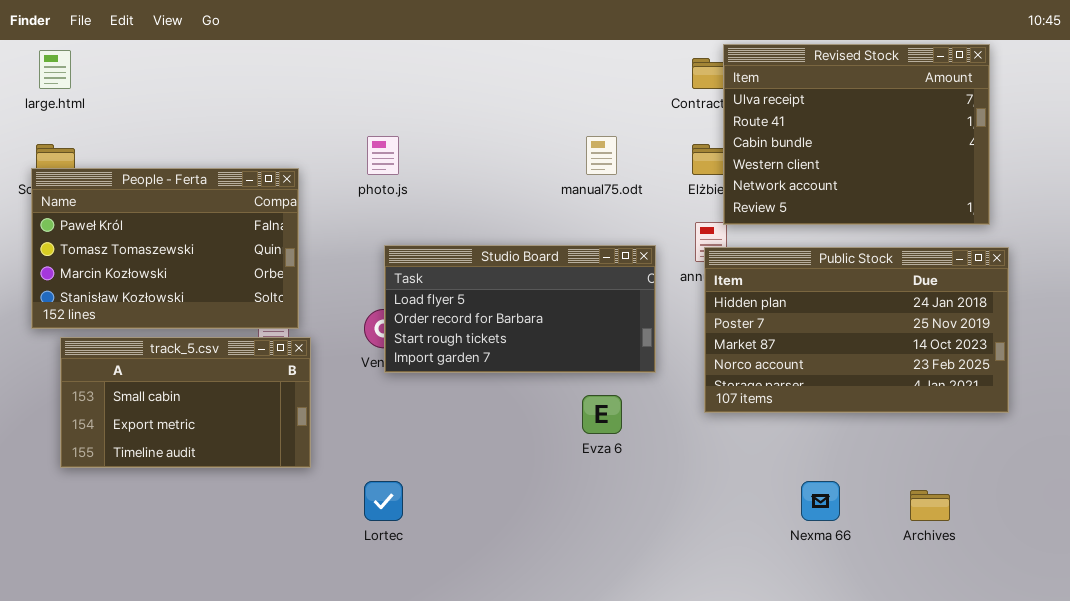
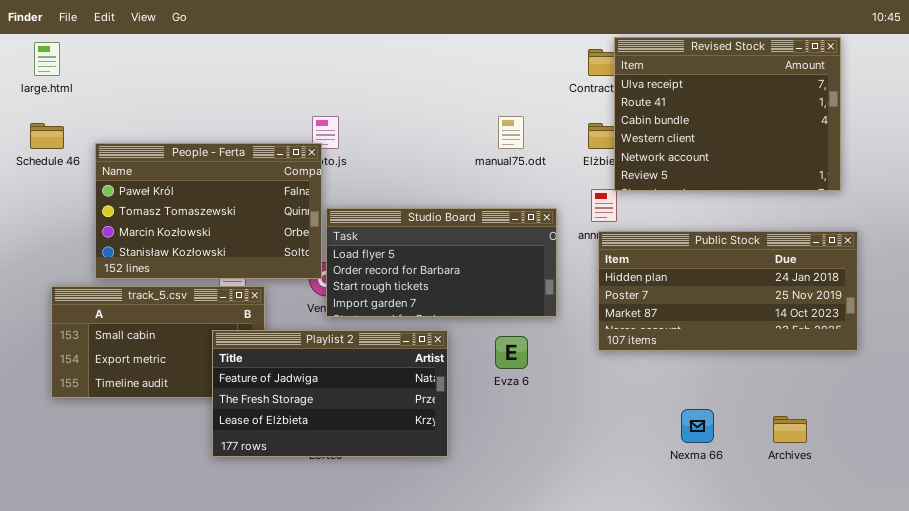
People - Ferta: [31,168,299,329] -> [95,143,322,279], moved
Public Stock: [704,247,1009,413] -> [598,231,858,351], resized
Playlist 2: none -> [212,330,448,457], opened

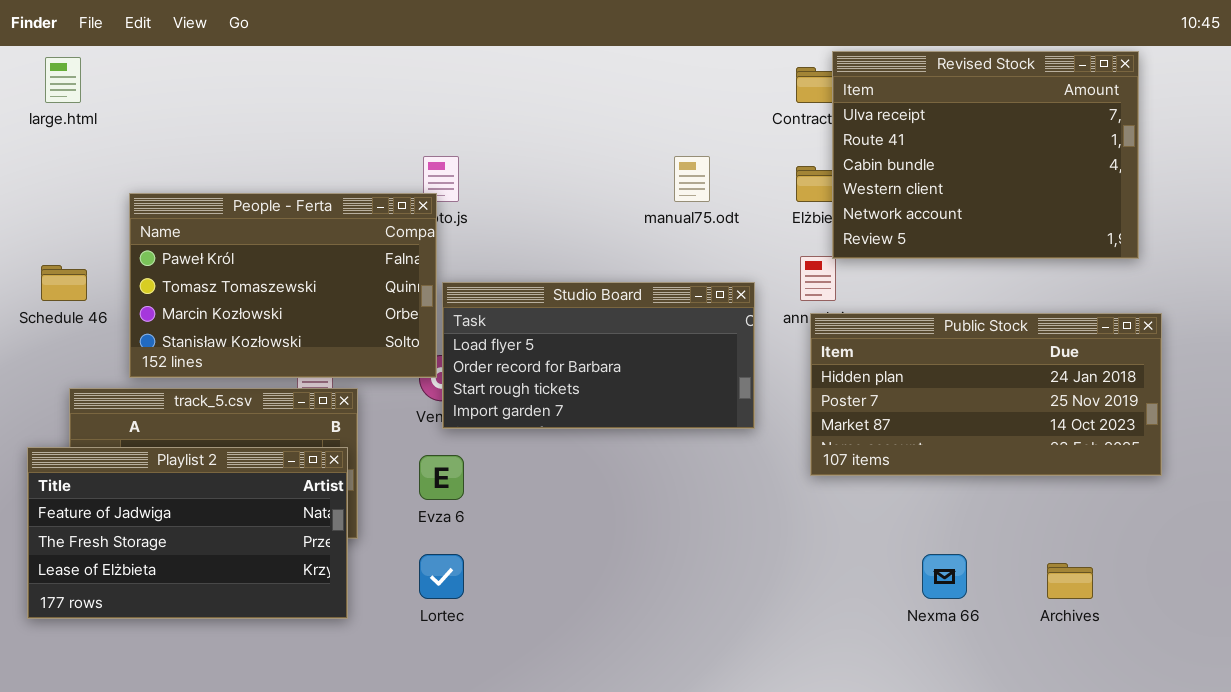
Schedule 46: [30,123,64,149] -> [41,265,87,301], moved
Playlist 2: [212,330,448,457] -> [27,447,348,619], moved
Evza 6: [495,336,528,369] -> [419,455,464,500], moved

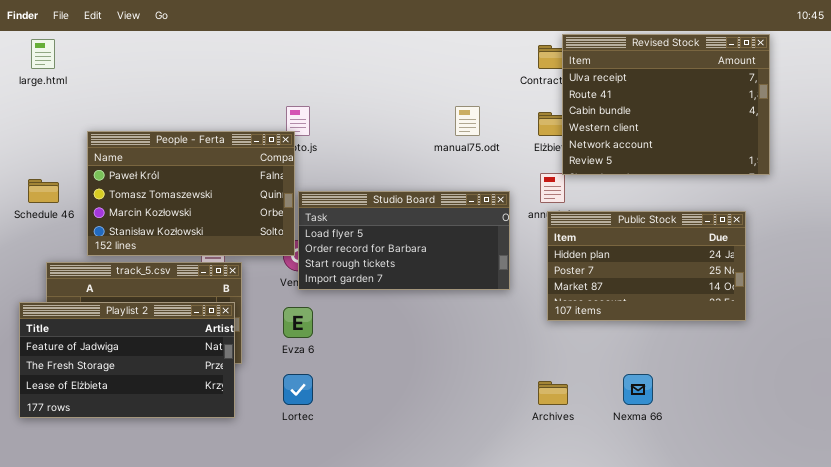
Public Stock: [810,313,1162,476] -> [547,211,746,321], resized
Archives: [1047,563,1093,599] -> [538,381,568,405], moved

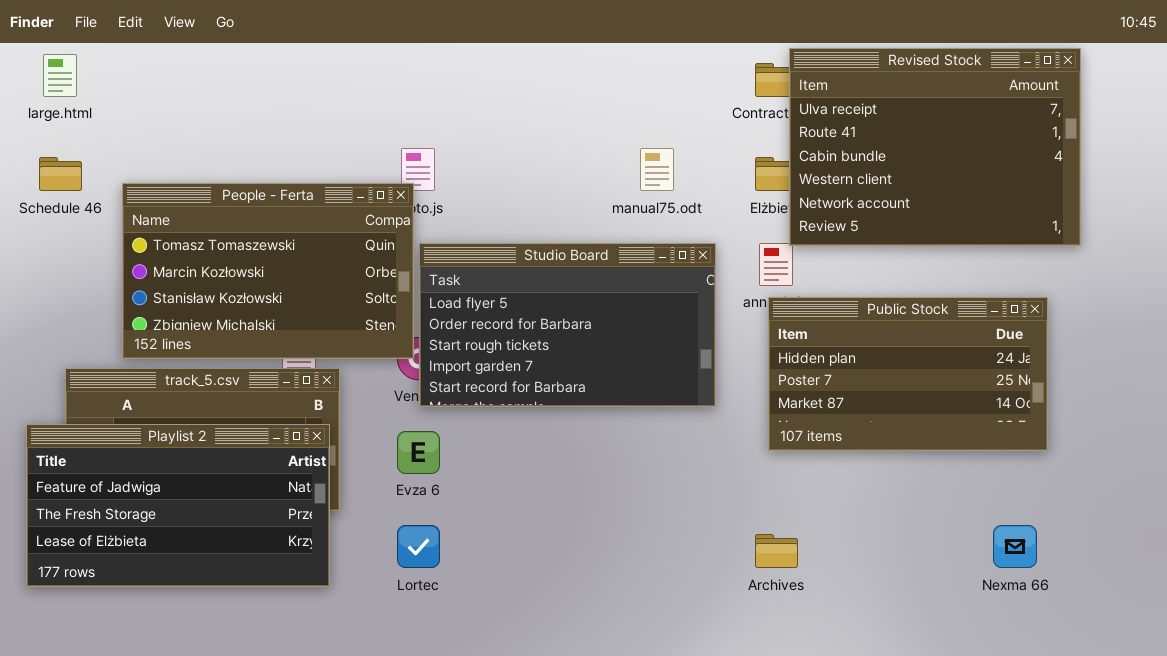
People - Ferta: [87,131,295,256] -> [122,183,414,359], scrolled down 1 row
Schedule 46: [28,179,59,203] -> [39,157,82,191], moved
Studio Board: [298,191,510,290] -> [419,243,716,407], resized
Nexma 66: [623,374,653,405] -> [993,525,1037,568], moved

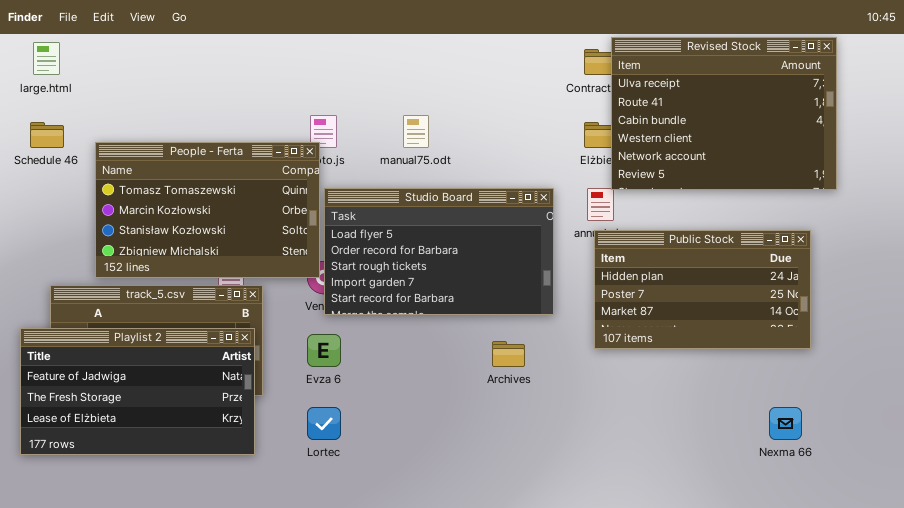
manual75.odt: [640,148,674,191] -> [403,115,429,148], moved
Archives: [755,534,798,568] -> [492,341,525,367], moved

